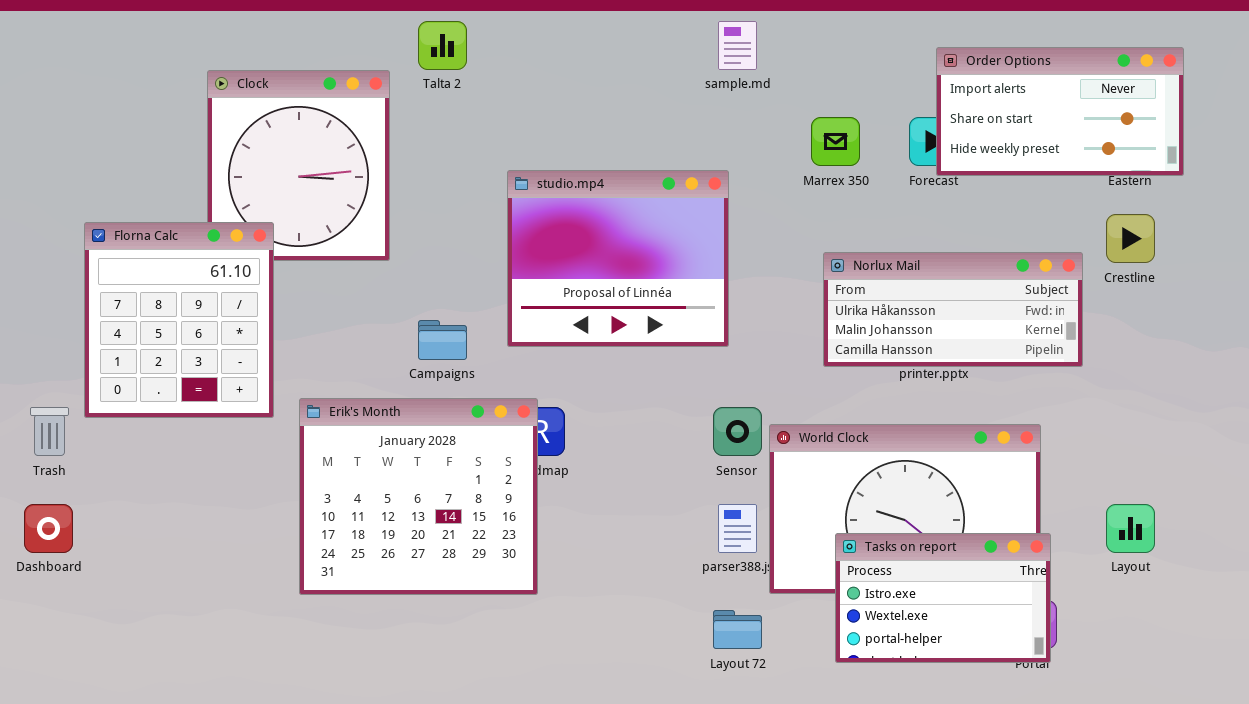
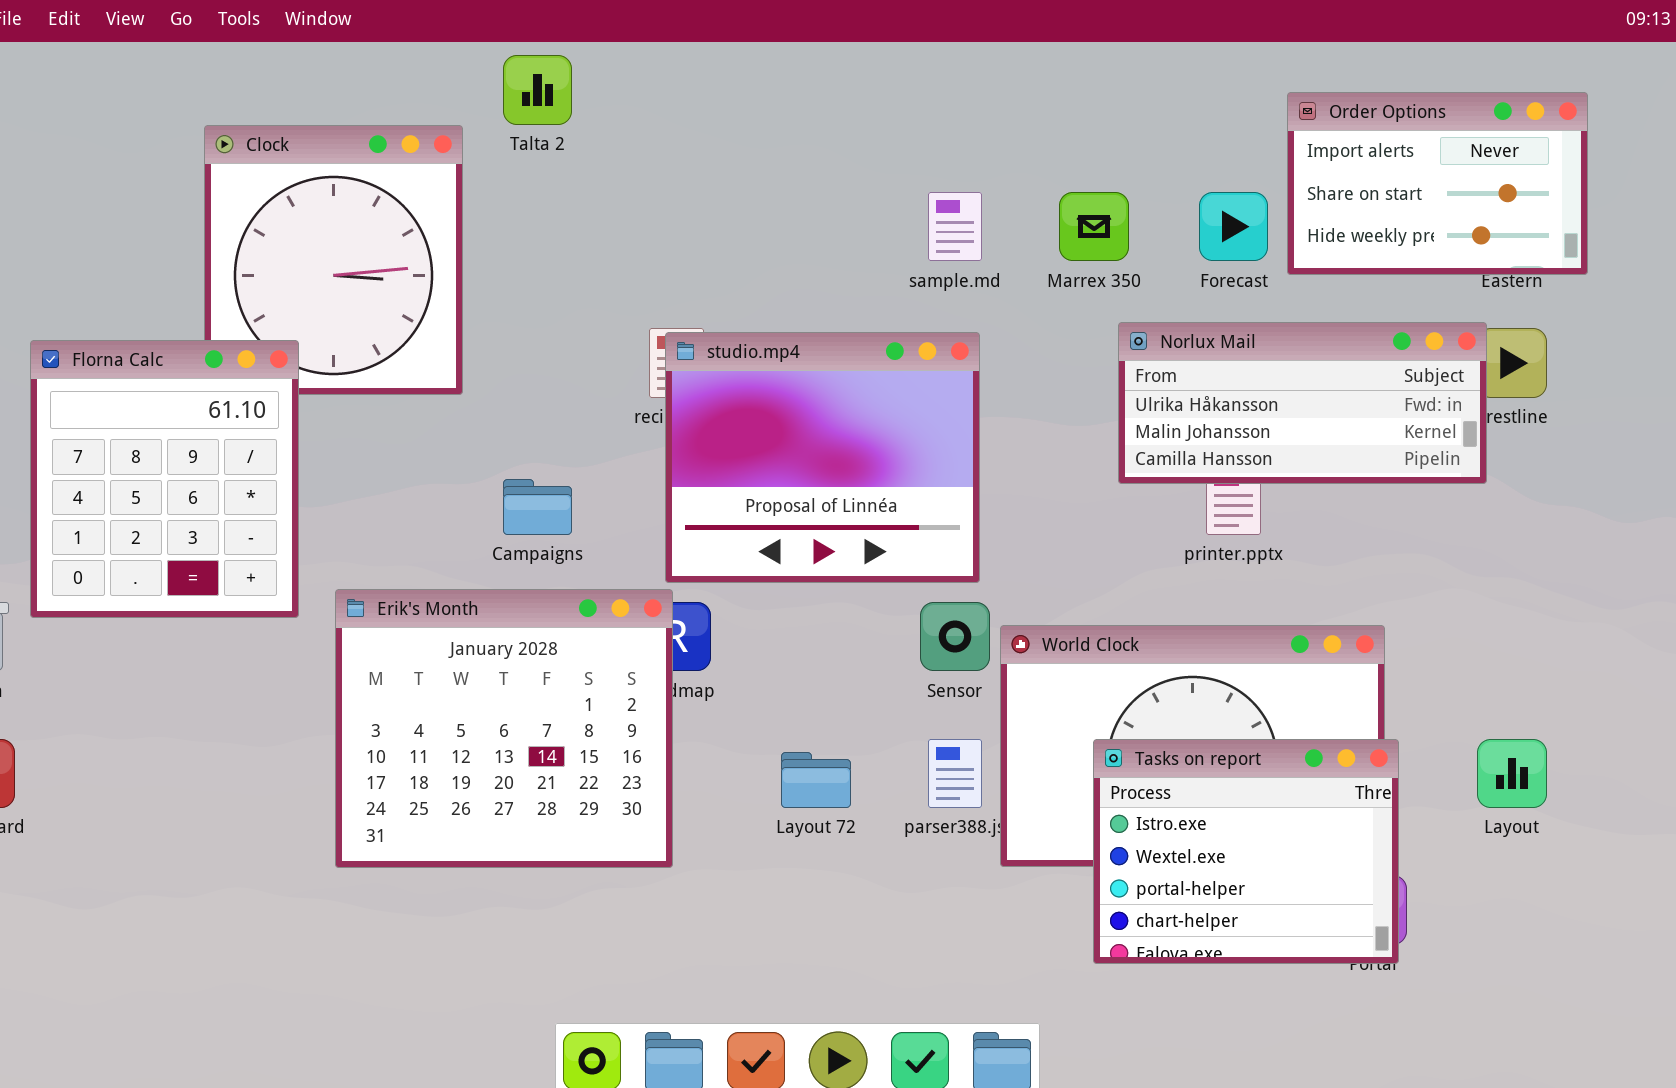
sample.md: [718,21,757,70] -> [928,192,982,261], moved
Order Options: [936,47,1184,176] -> [1287,92,1588,275], resized
studio.mp4: [507,170,729,347] -> [665,332,980,583], moved
Norlux Mail: [823,252,1083,367] -> [1118,322,1487,484], moved
Tasks on report: [835,533,1051,663] -> [1093,739,1399,964], resized
Layout 72: [713,610,762,649] -> [781,752,851,808], moved

